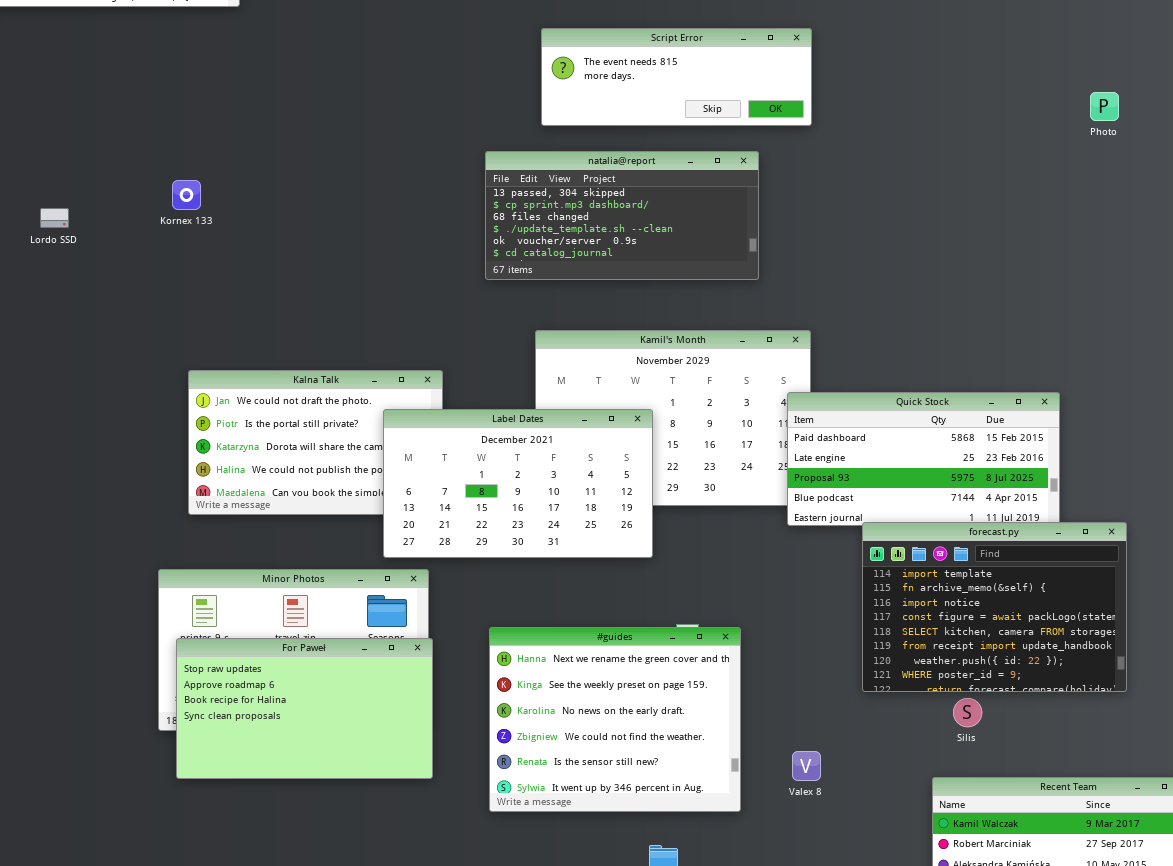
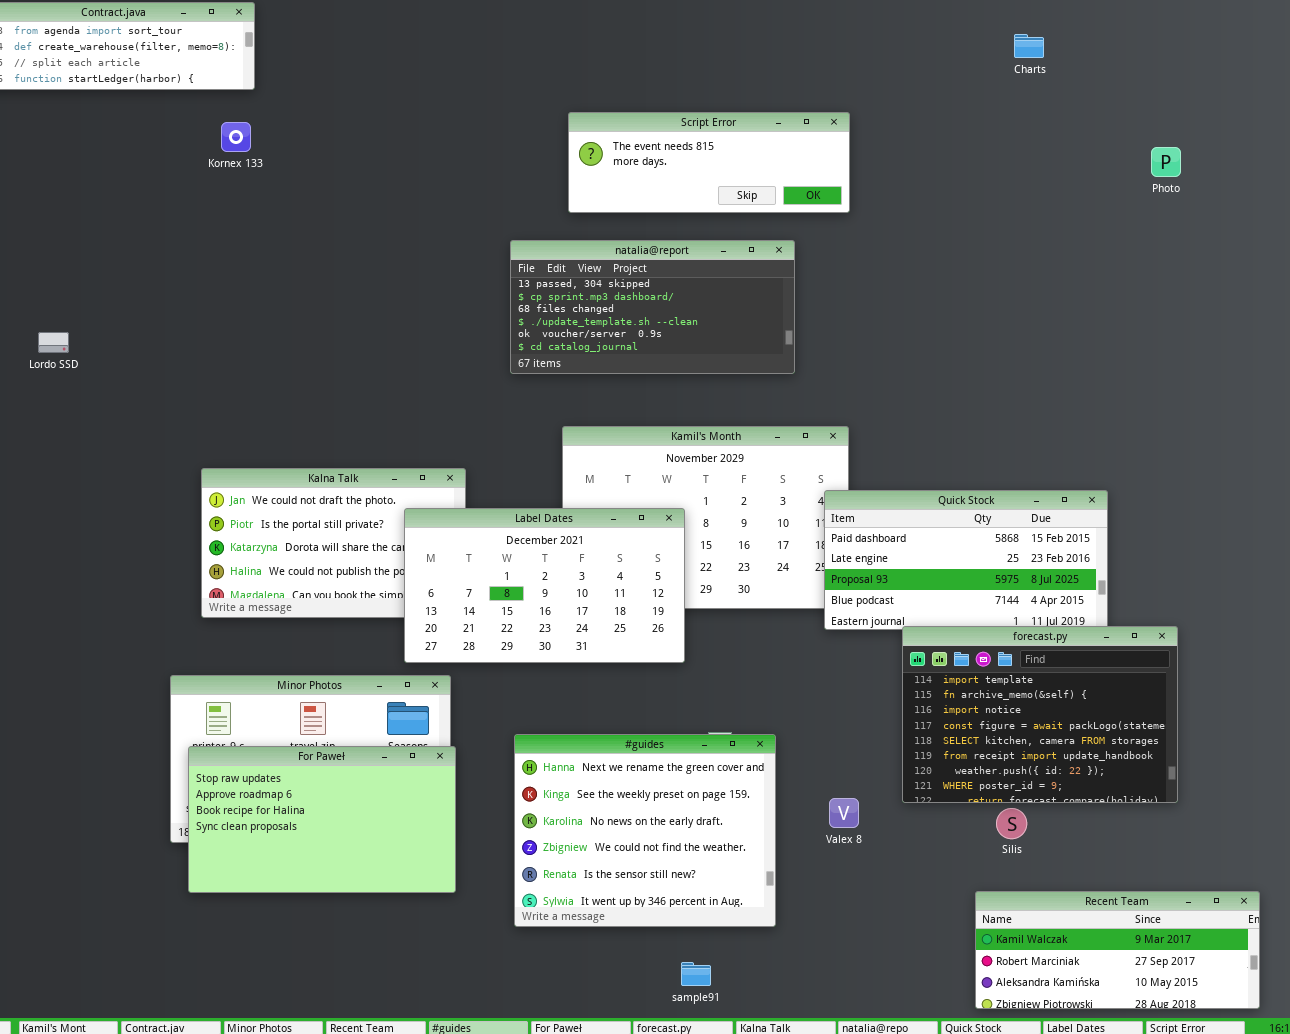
Photo: [1090,92,1119,121] -> [1151,147,1181,177], moved
Kornex 133: [172,180,201,210] -> [221,122,251,152], moved
Lordo SSD: [40,208,69,228] -> [38,332,69,353], moved
Valex 8: [792,751,821,781] -> [829,798,859,828], moved

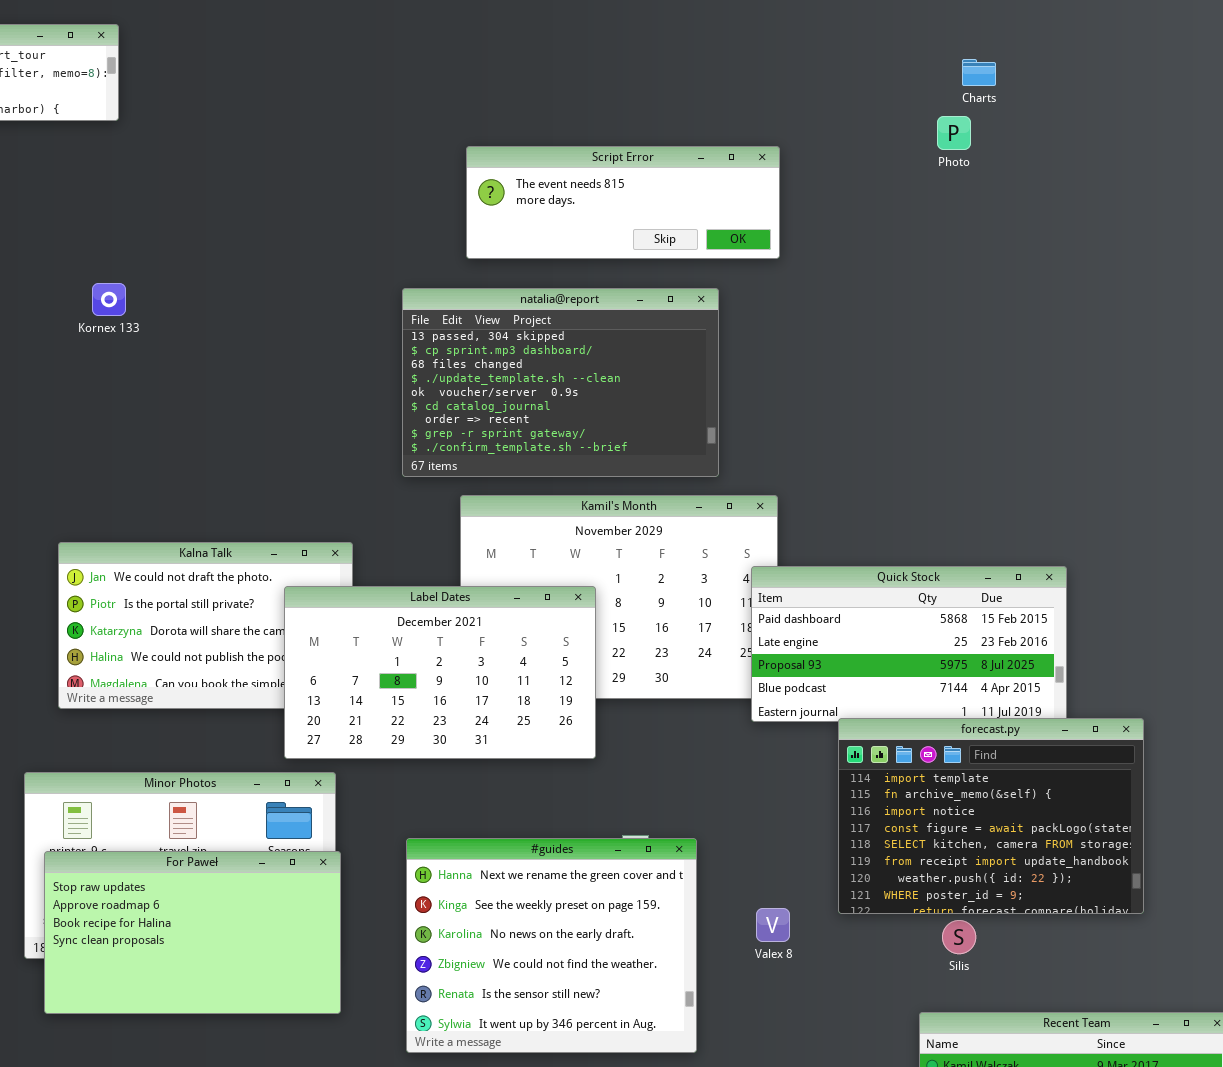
Kornex 133: [221,122,251,152] -> [92,283,126,316], moved
Photo: [1151,147,1181,177] -> [937,116,971,150], moved
natalia@report: [510,240,795,374] -> [402,288,719,477], resized

